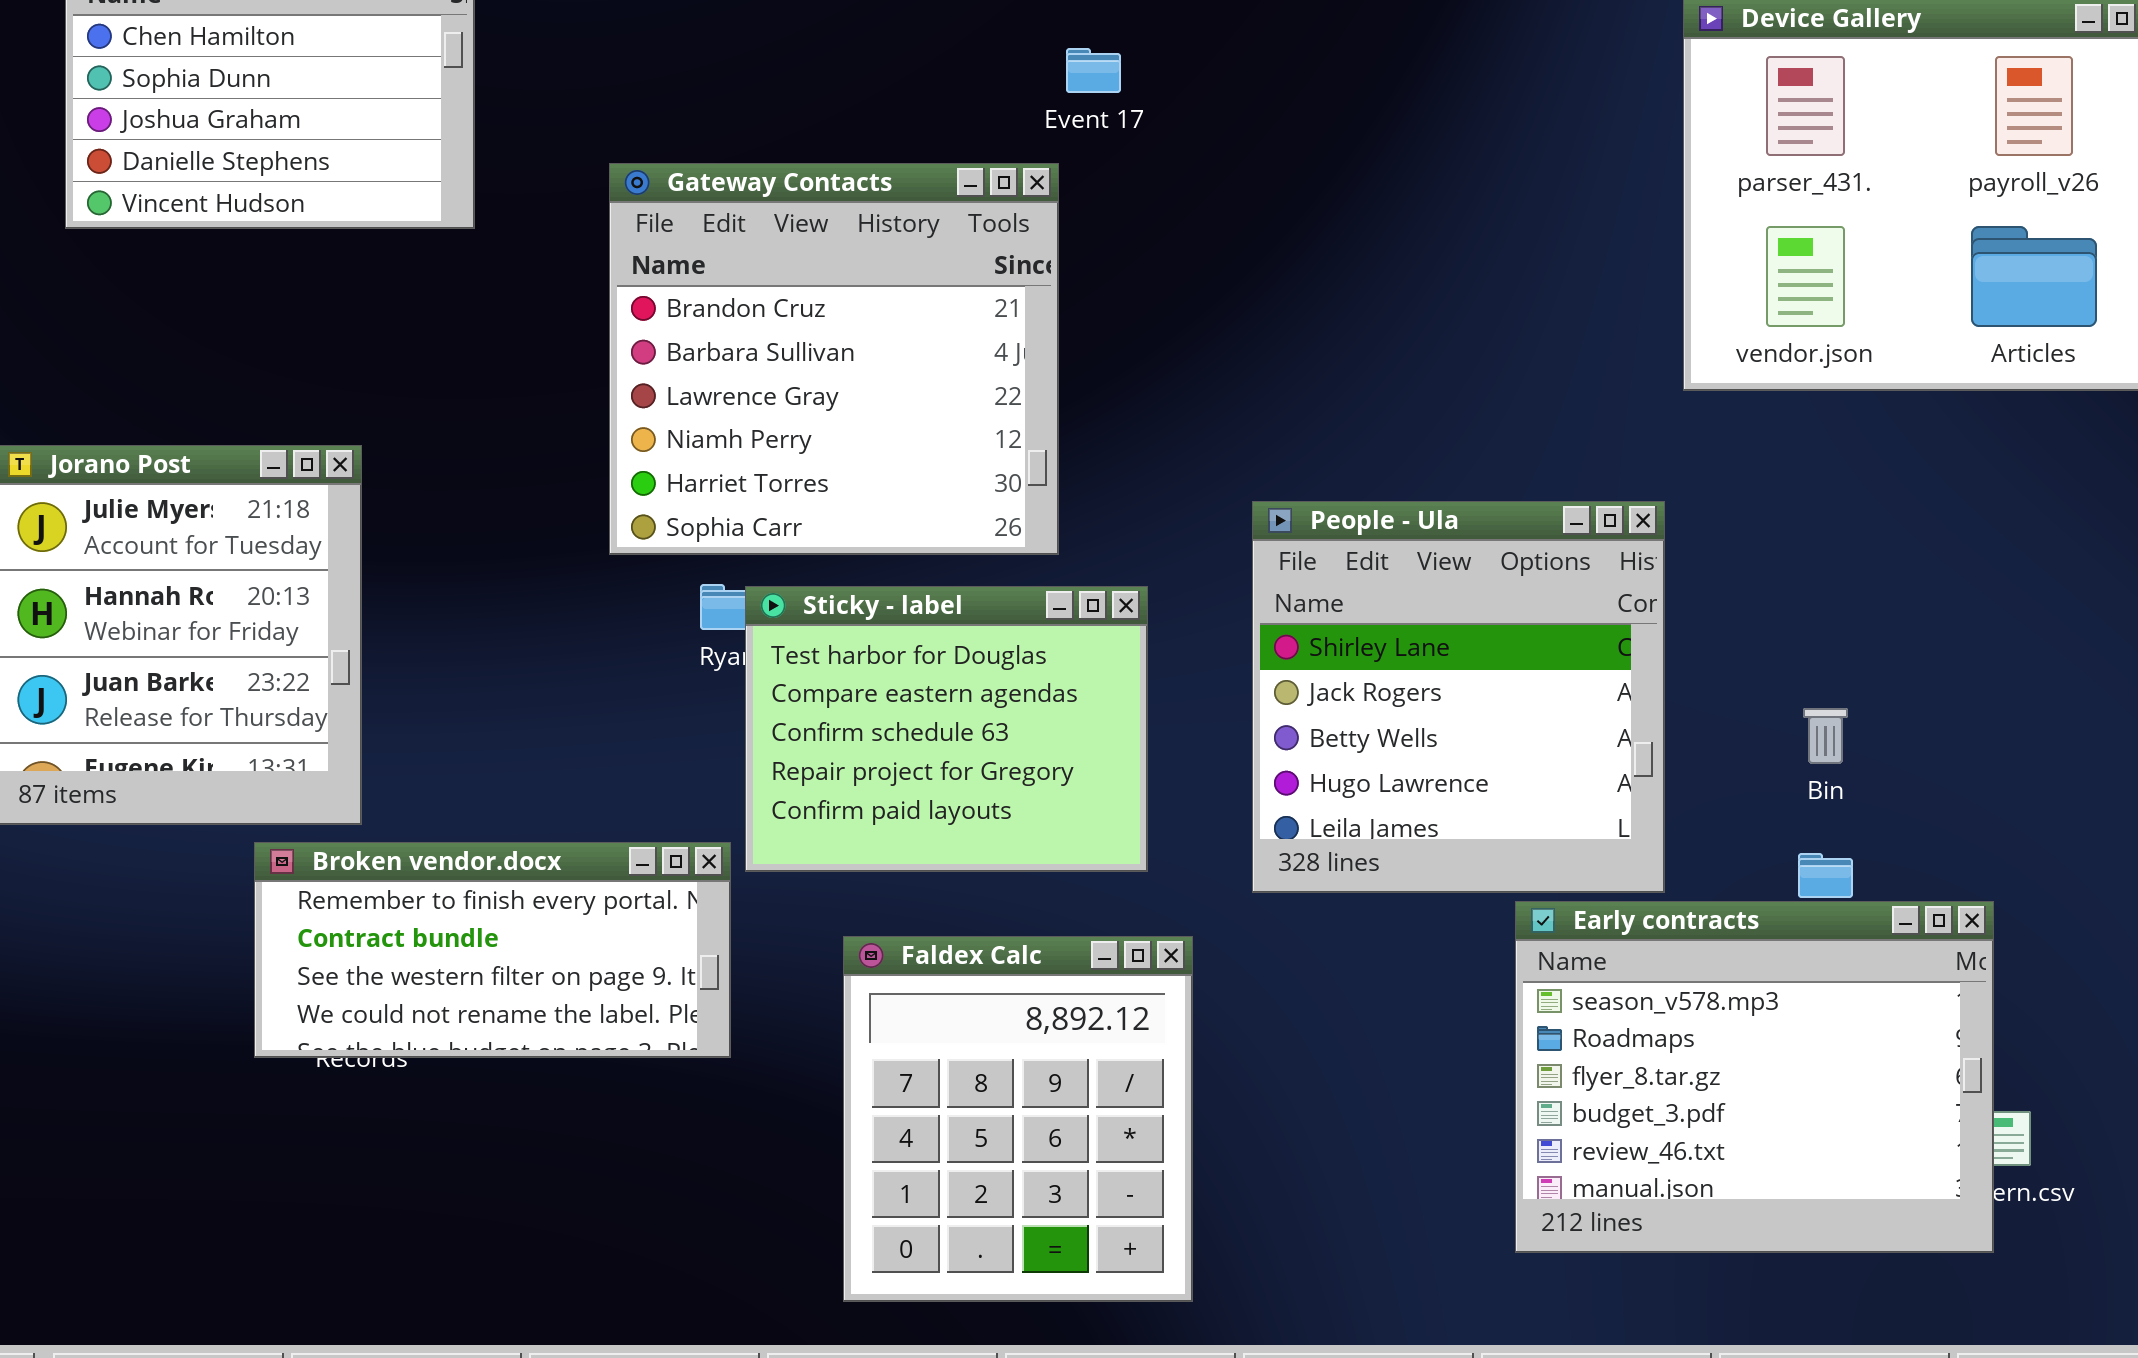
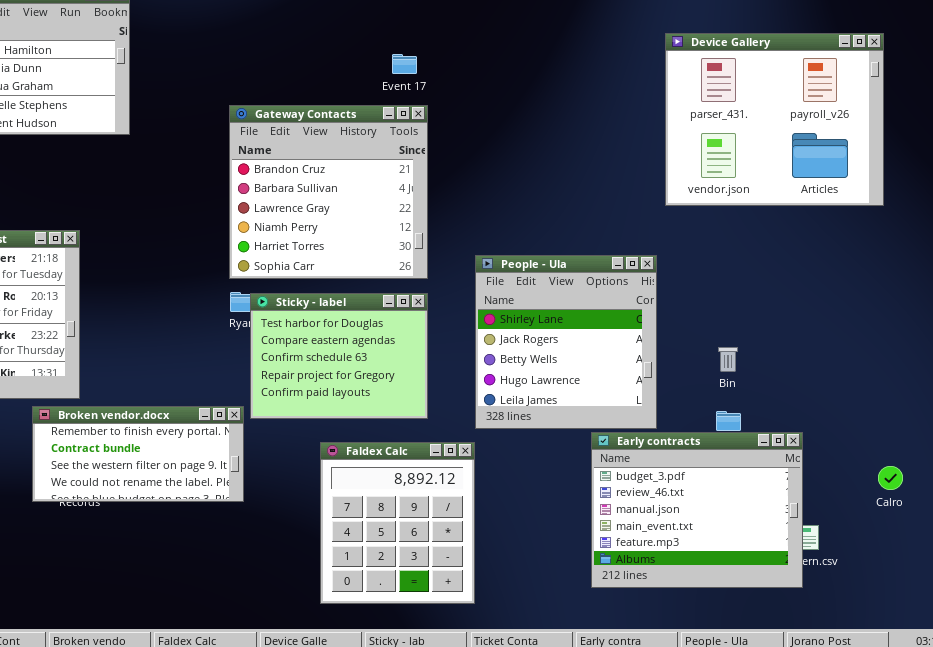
Gateway Contacts: [609,163,1059,555] -> [229,105,428,279], moved
Early contracts: [1515,901,1994,1253] -> [591,432,803,588], scrolled down 3 rows
Faldex Calc: [843,936,1193,1302] -> [320,442,475,604], moved

